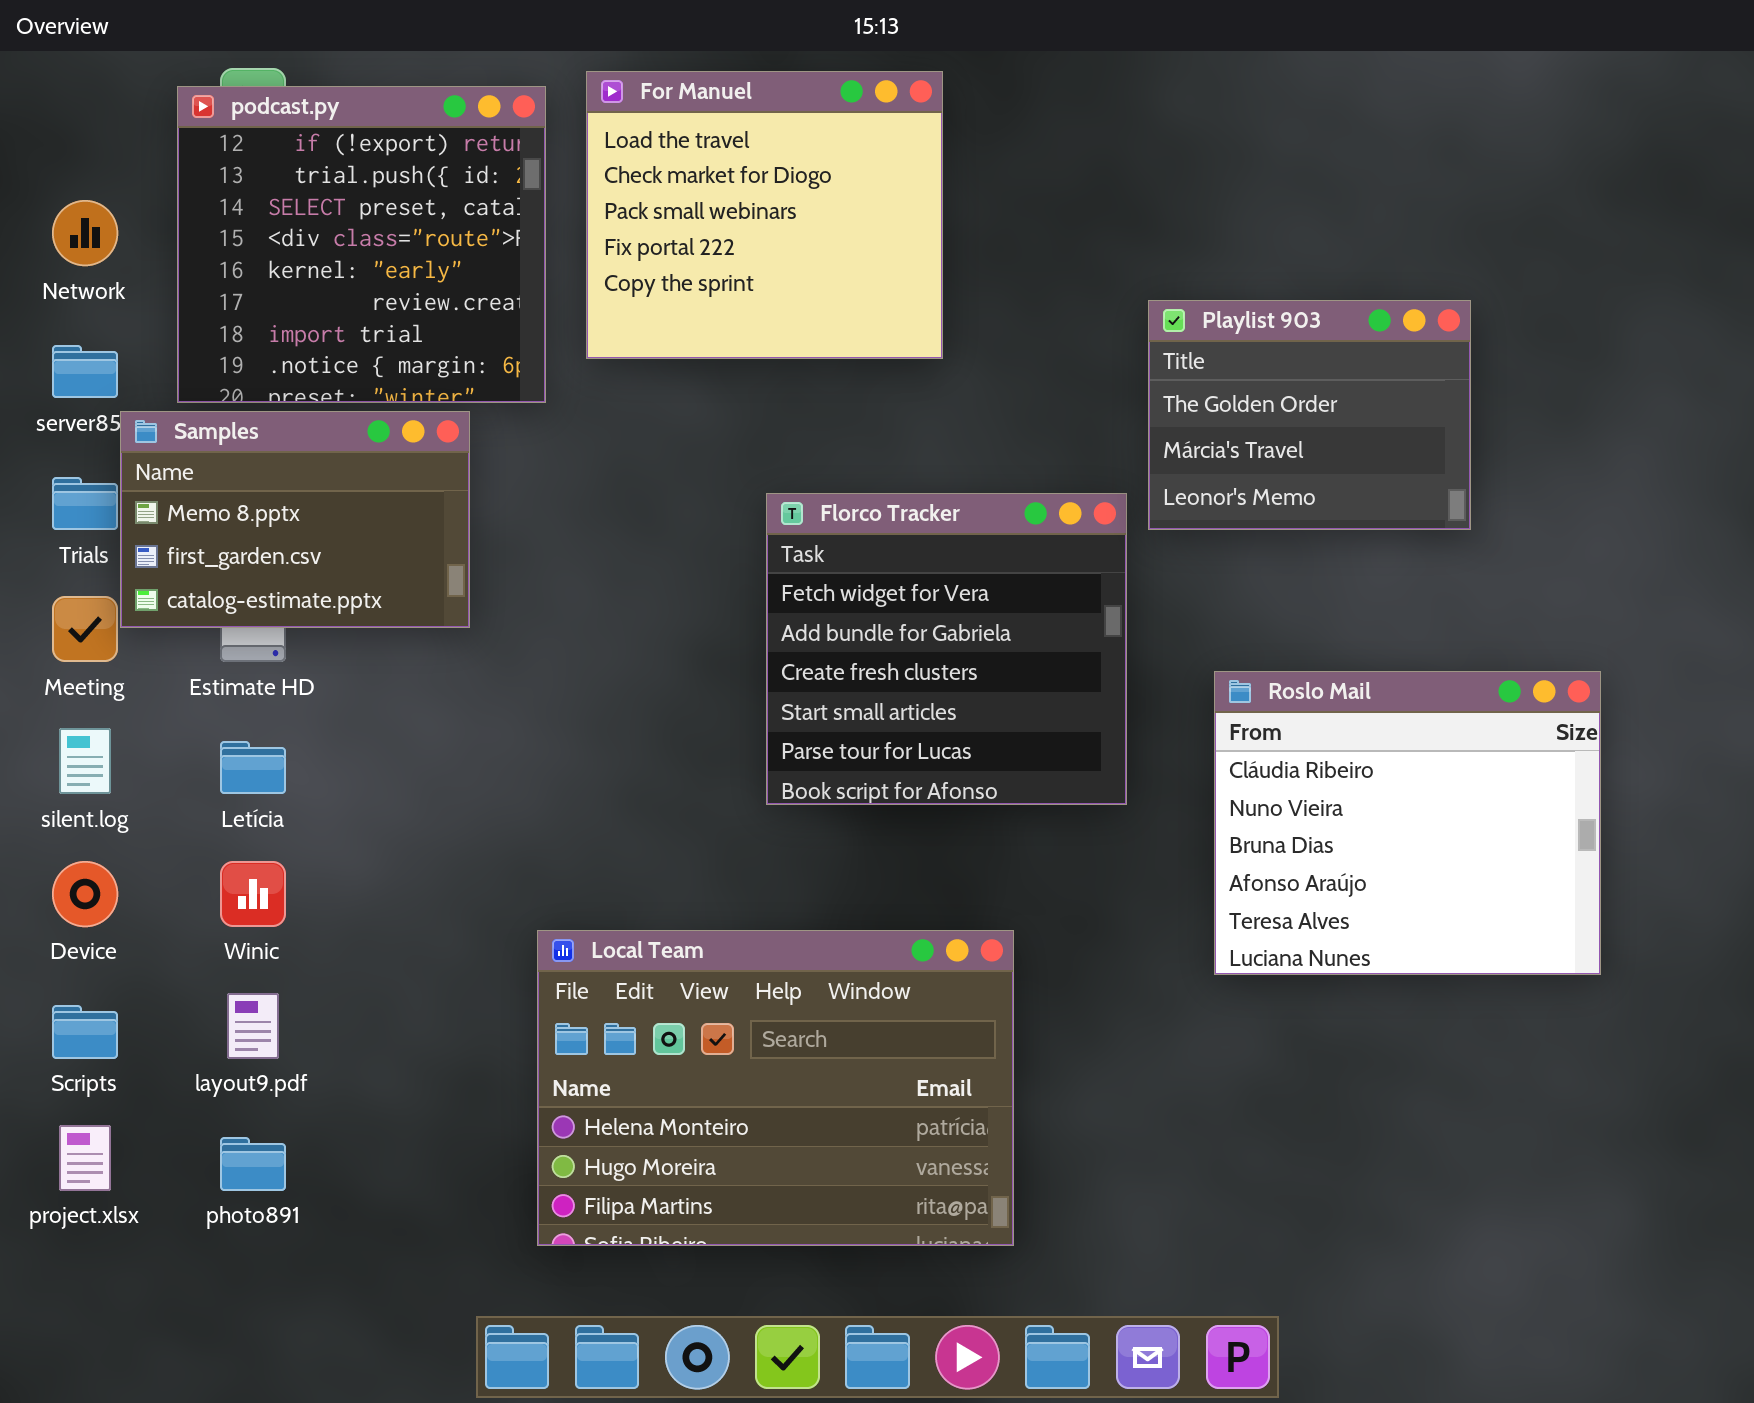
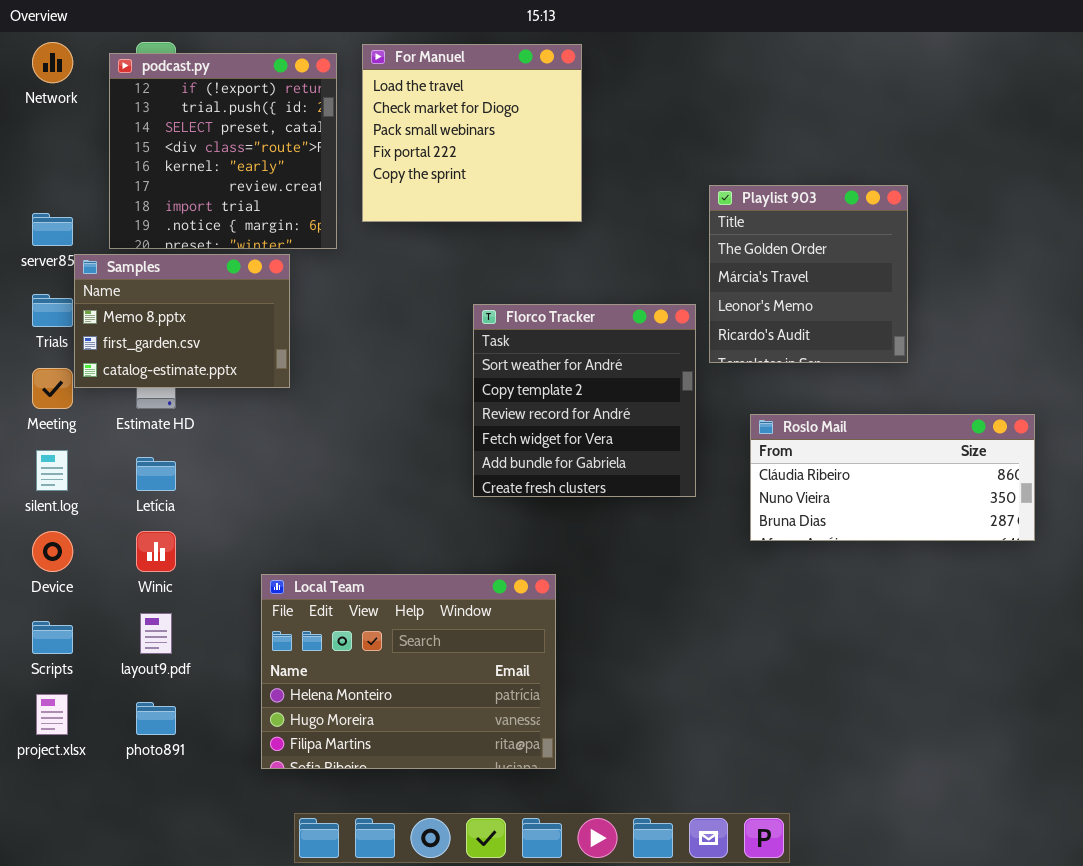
Network: [52,200,118,266] -> [32,42,73,83], moved
Playlist 903: [1148,300,1471,530] -> [709,185,908,363], resized
Florco Tracker: [766,493,1127,805] -> [473,304,696,497], scrolled up 3 rows
Roslo Mail: [1214,671,1601,975] -> [750,414,1035,541], resized
Local Team: [537,930,1014,1246] -> [261,574,556,769], moved

